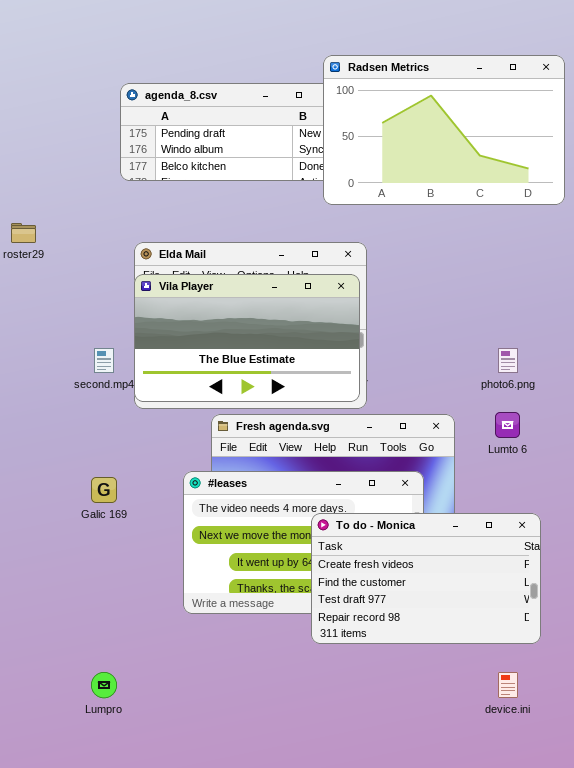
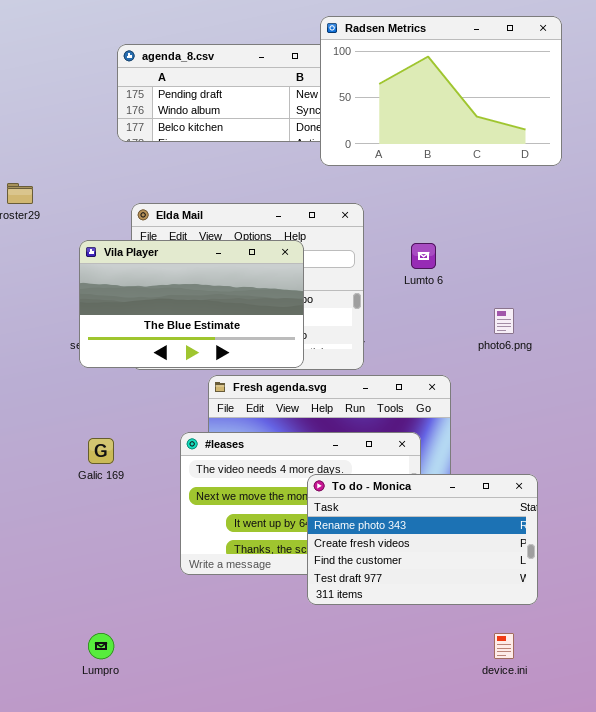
Vila Player: [134,274,360,402] -> [79,240,304,368], moved
Lumto 6: [495,412,520,438] -> [411,243,436,269], moved
To do - Monica: [311,513,541,644] -> [307,474,538,605], scrolled up 1 row

